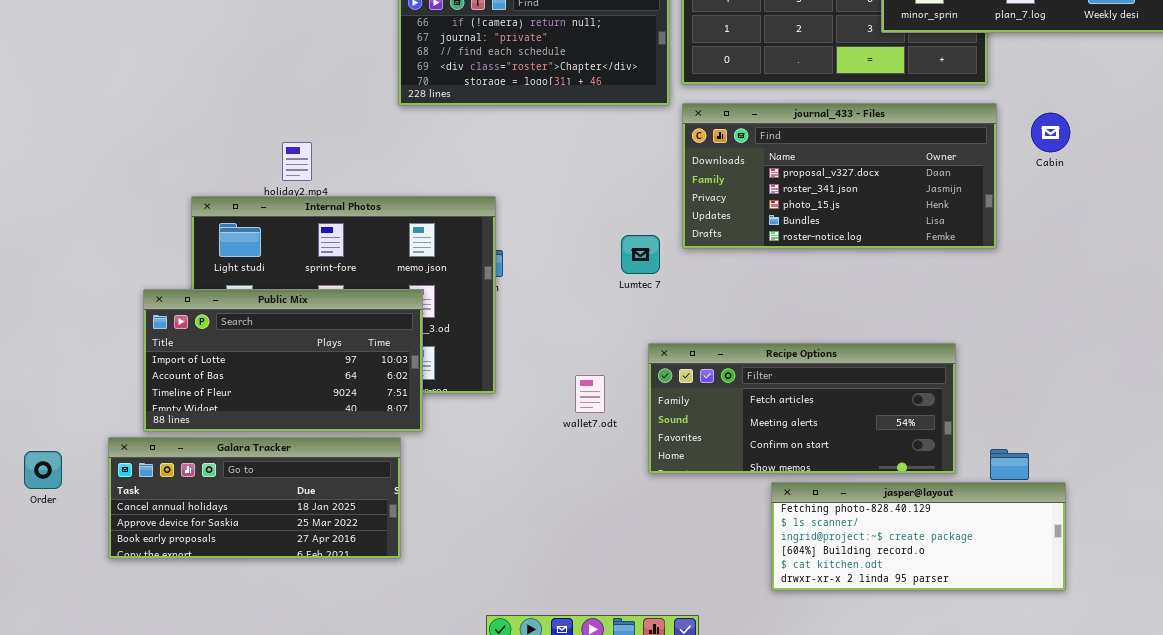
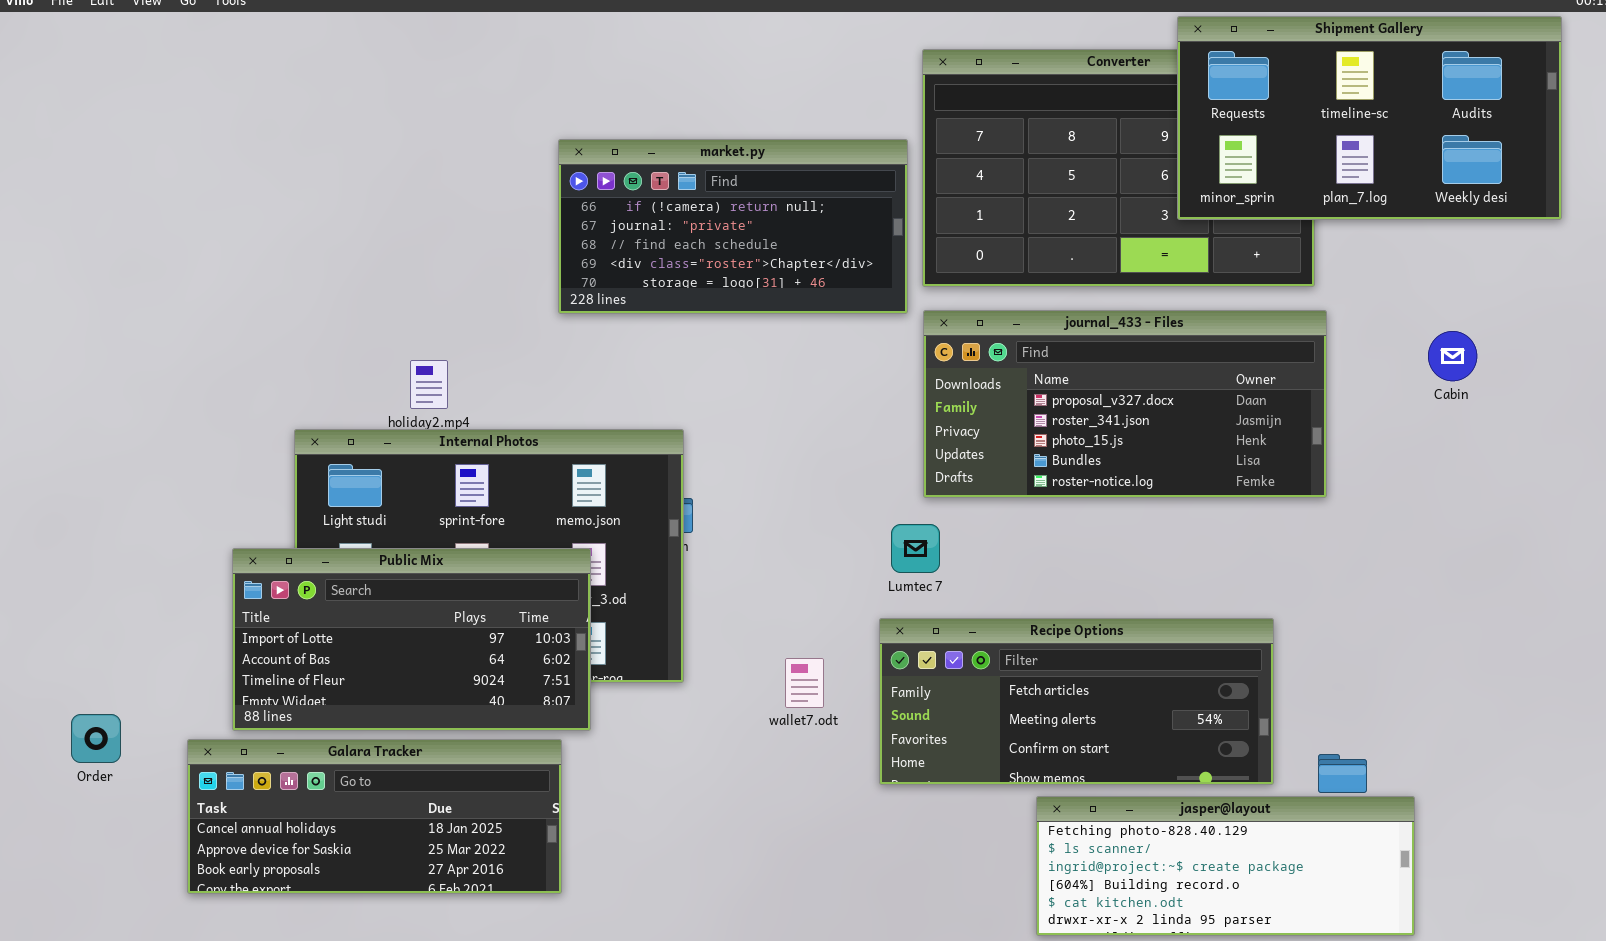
Cabin: [1031,113,1070,152] -> [1428,331,1477,381], moved
Lumtec 7: [621,235,660,274] -> [891,524,940,573], moved
Order: [24,451,62,489] -> [71,714,121,763], moved

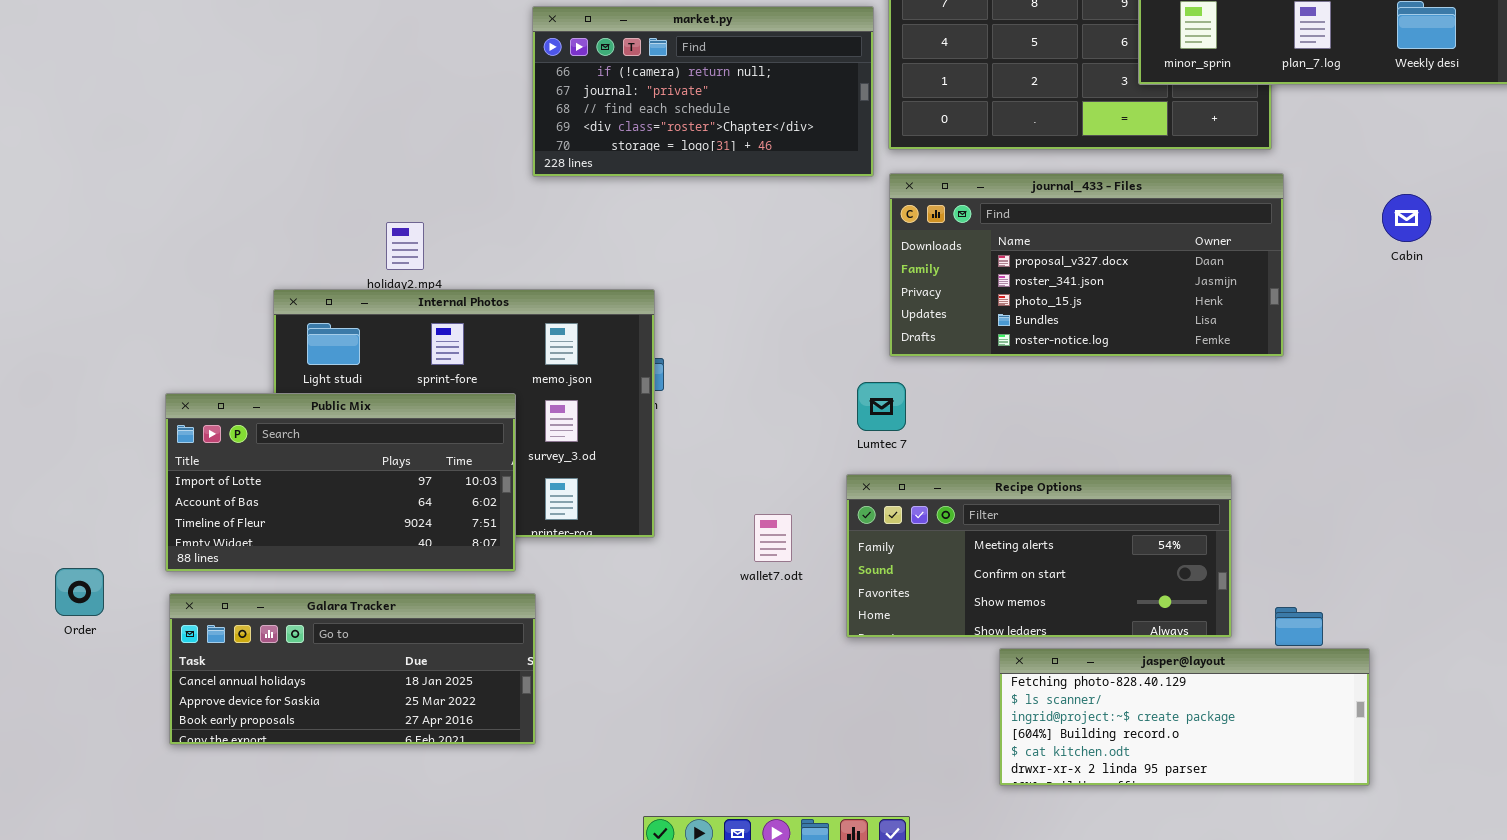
Public Mix: [232,548,591,731] -> [165,393,516,572], moved
Recipe Options: [879,618,1274,785] -> [846,474,1232,638], scrolled down 1 row

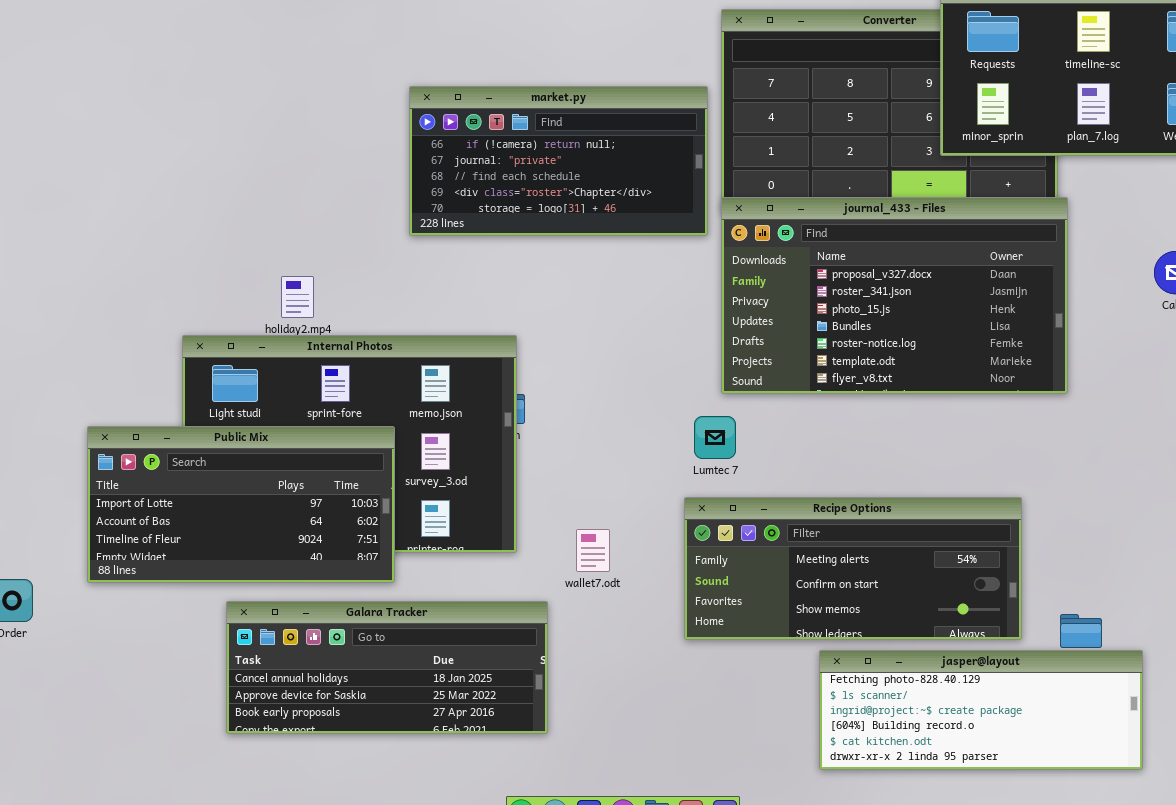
journal_433 - Files: [889,173,1284,357] -> [721,197,1068,394], resized
wallet7.odt: [754,514,792,562] -> [576,529,610,572], moved
Galara Tracker: [169,593,536,745] -> [226,601,548,734], moved

